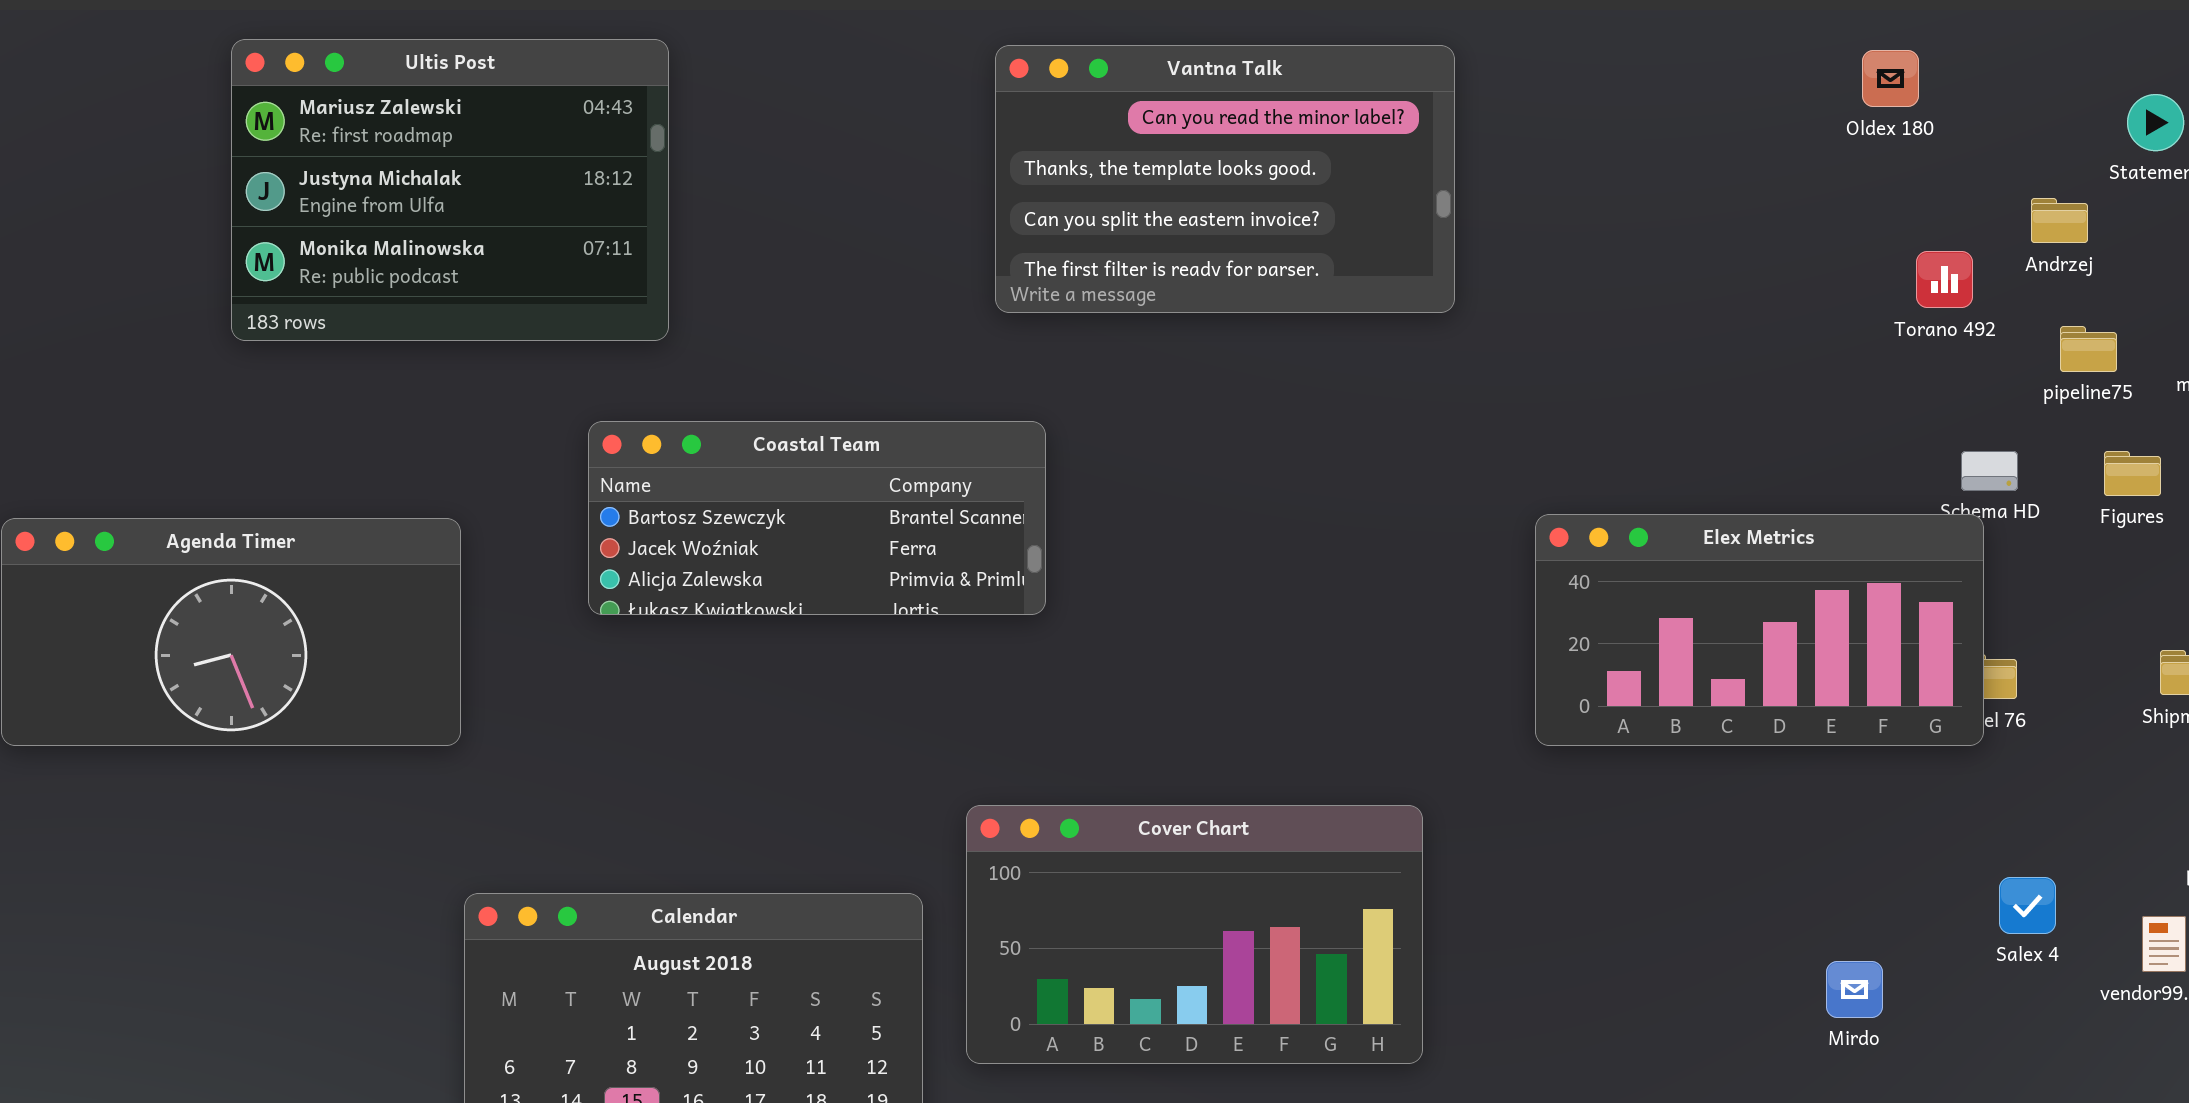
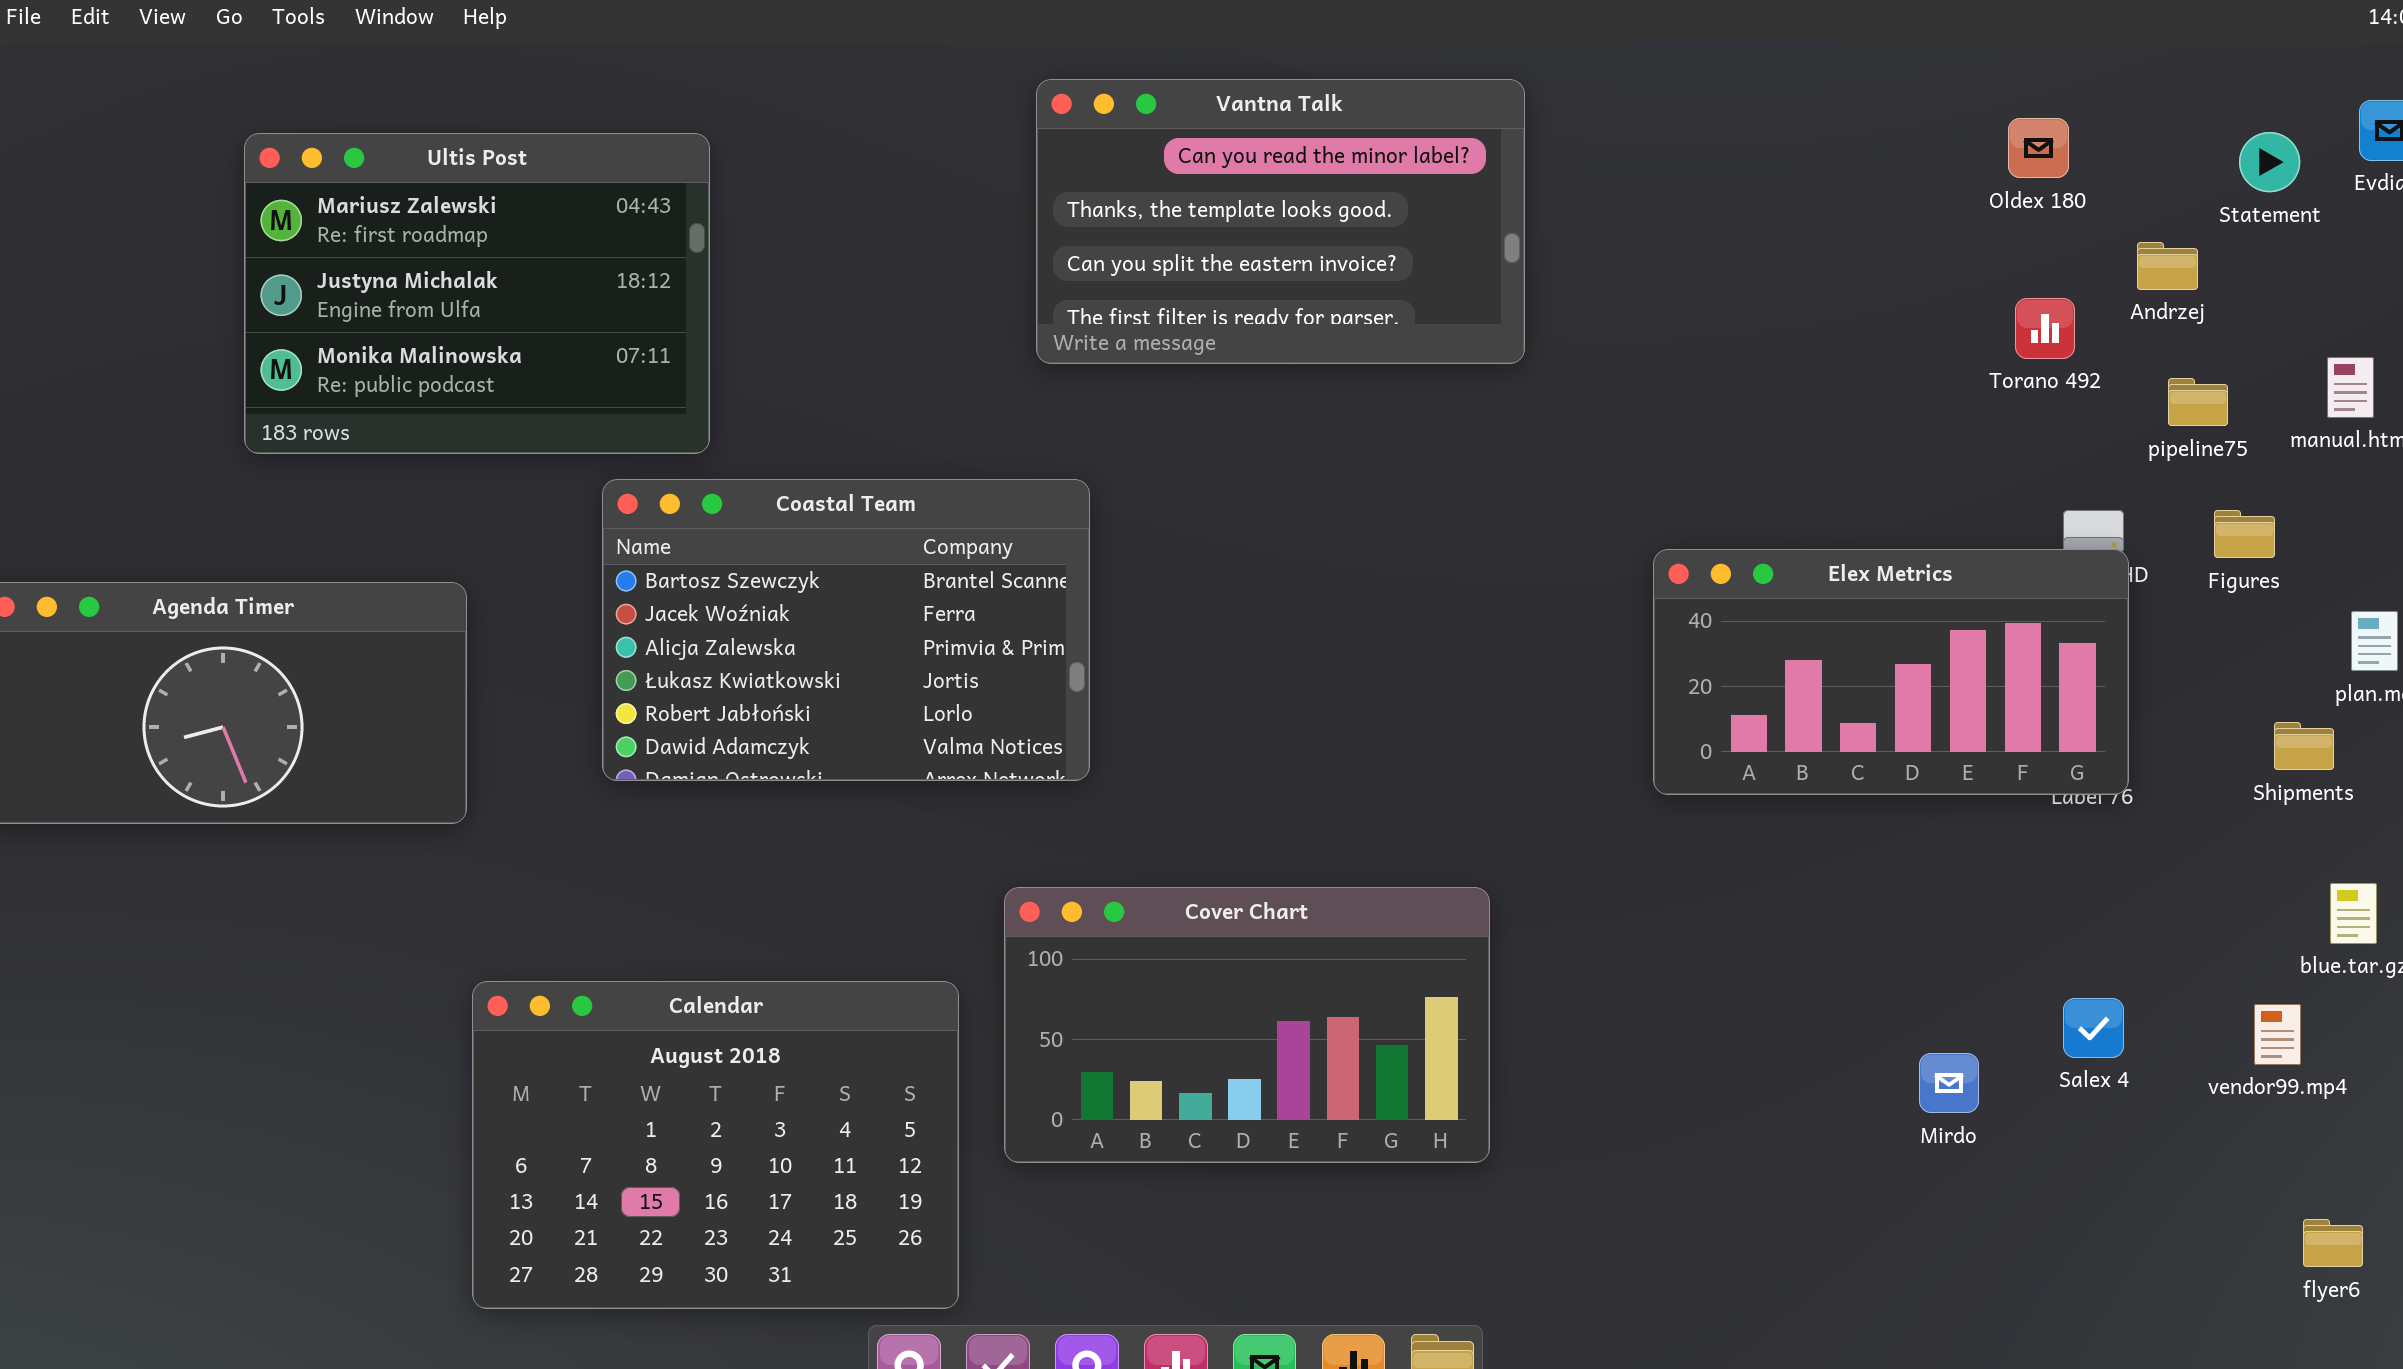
Ultis Post: [231,39,669,341] -> [244,133,710,454], moved
Oldex 180: [1862,50,1919,107] -> [2008,118,2069,178], moved
Coastal Team: [588,421,1046,615] -> [602,479,1090,781], resized
Elex Metrics: [1535,514,1984,746] -> [1653,549,2129,795], moved
Salex 4: [1999,877,2056,934] -> [2063,998,2124,1058], moved

